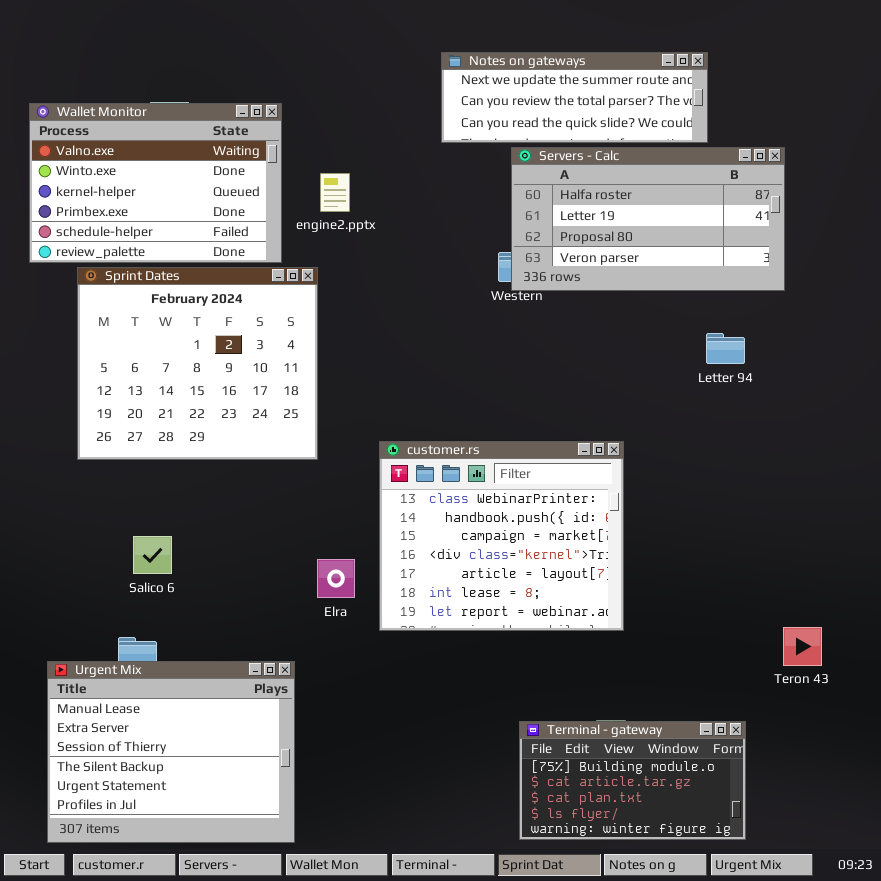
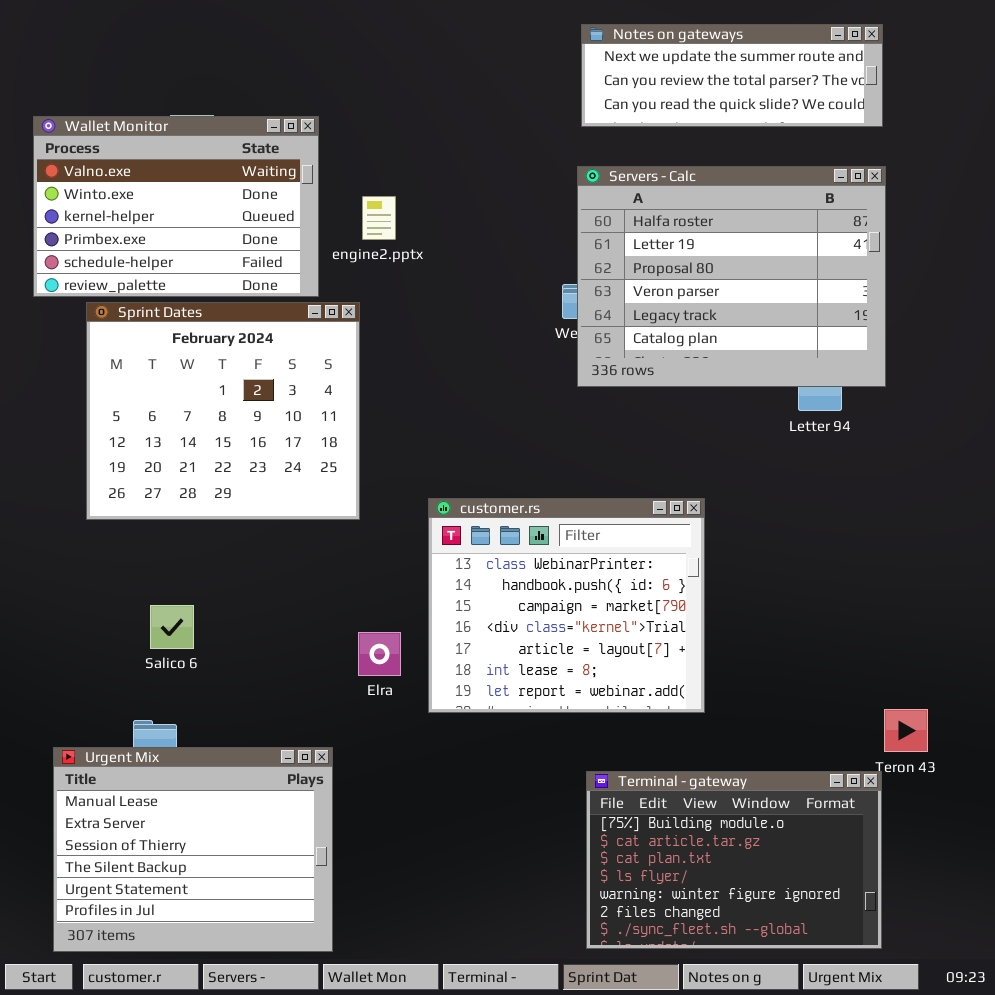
Notes on gateways: [441,52,708,143] -> [581,24,883,127], moved
Servers - Calc: [511,147,785,291] -> [577,166,886,387], resized
Terminal - gateway: [519,721,746,840] -> [586,771,882,949], resized

